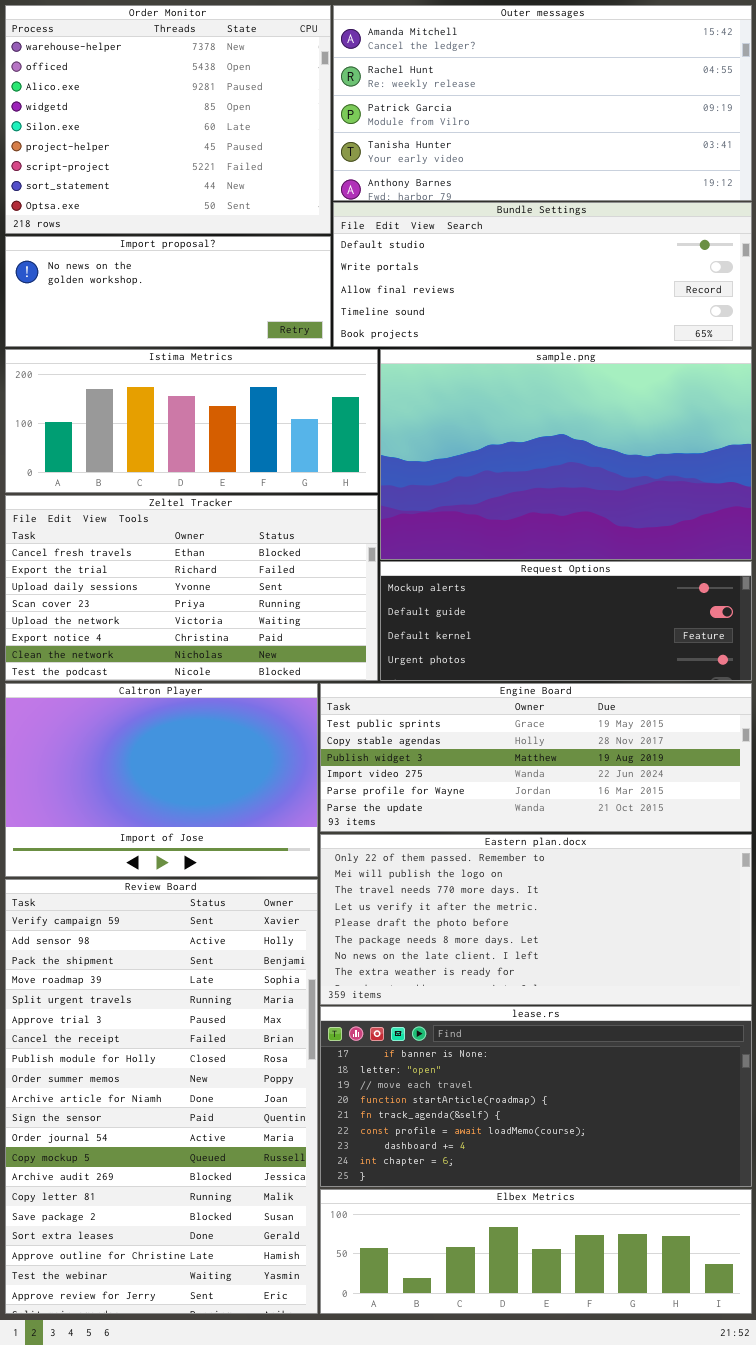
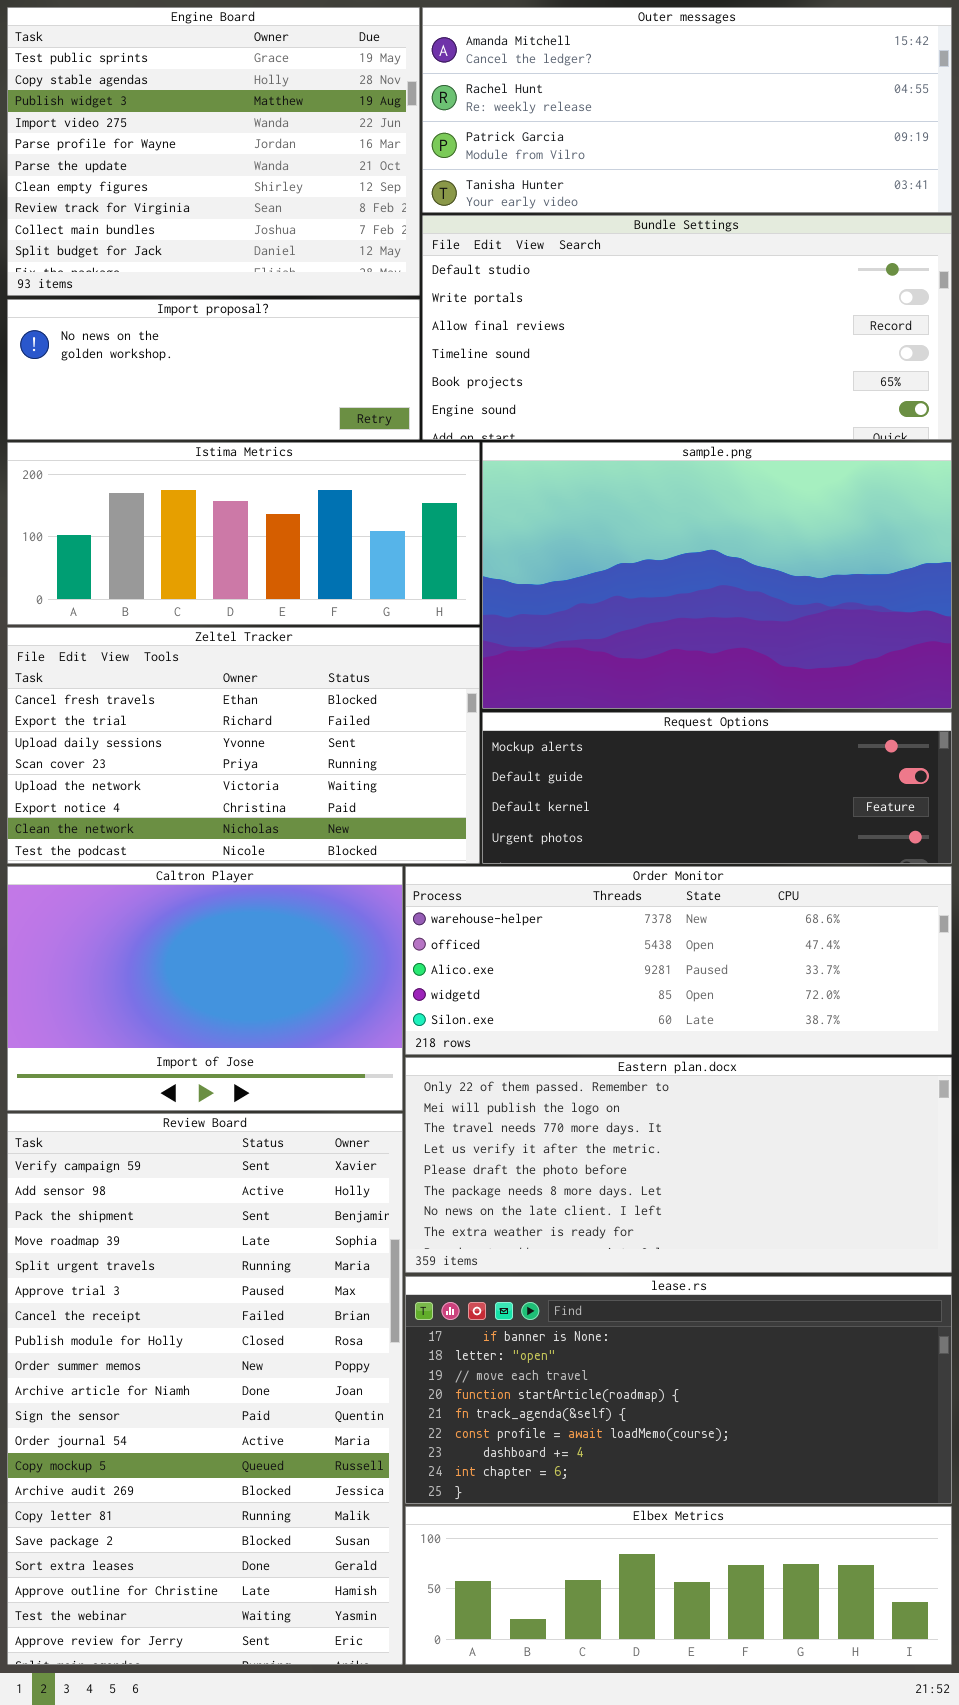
Order Monitor: [5,5,331,234] -> [405,866,952,1055], moved, resized
Outer messages: [333,5,752,201] -> [422,7,952,213], resized
Bundle Settings: [333,202,752,347] -> [422,215,952,440], resized
Engine Board: [320,683,752,832] -> [7,7,420,296], moved, resized

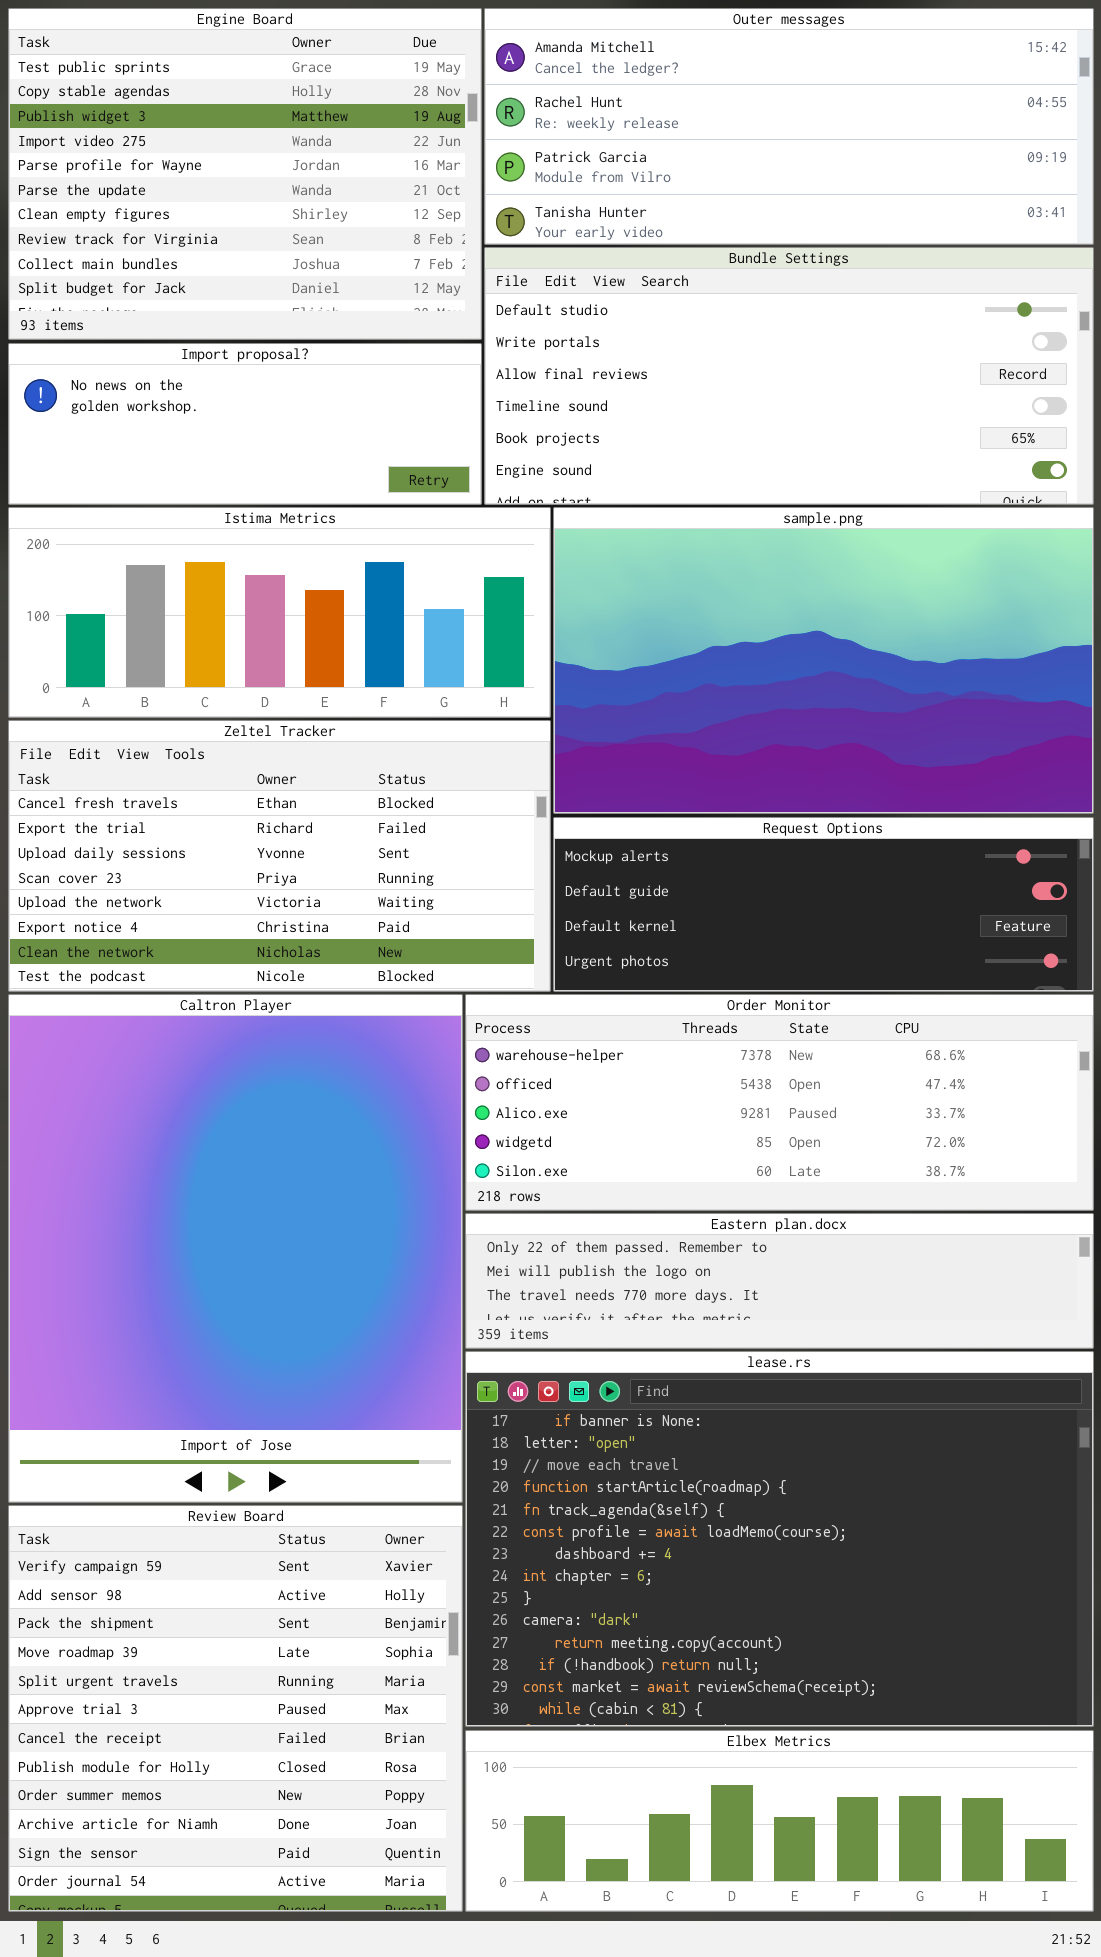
Caltron Player: [7,866,403,1111] -> [8,994,463,1503], resized
Eastern plan.docx: [405,1057,952,1273] -> [465,1213,1094,1349], resized
Review Board: [7,1113,403,1665] -> [8,1505,463,1912], resized
lease.rs: [405,1276,952,1504] -> [465,1351,1094,1727], resized

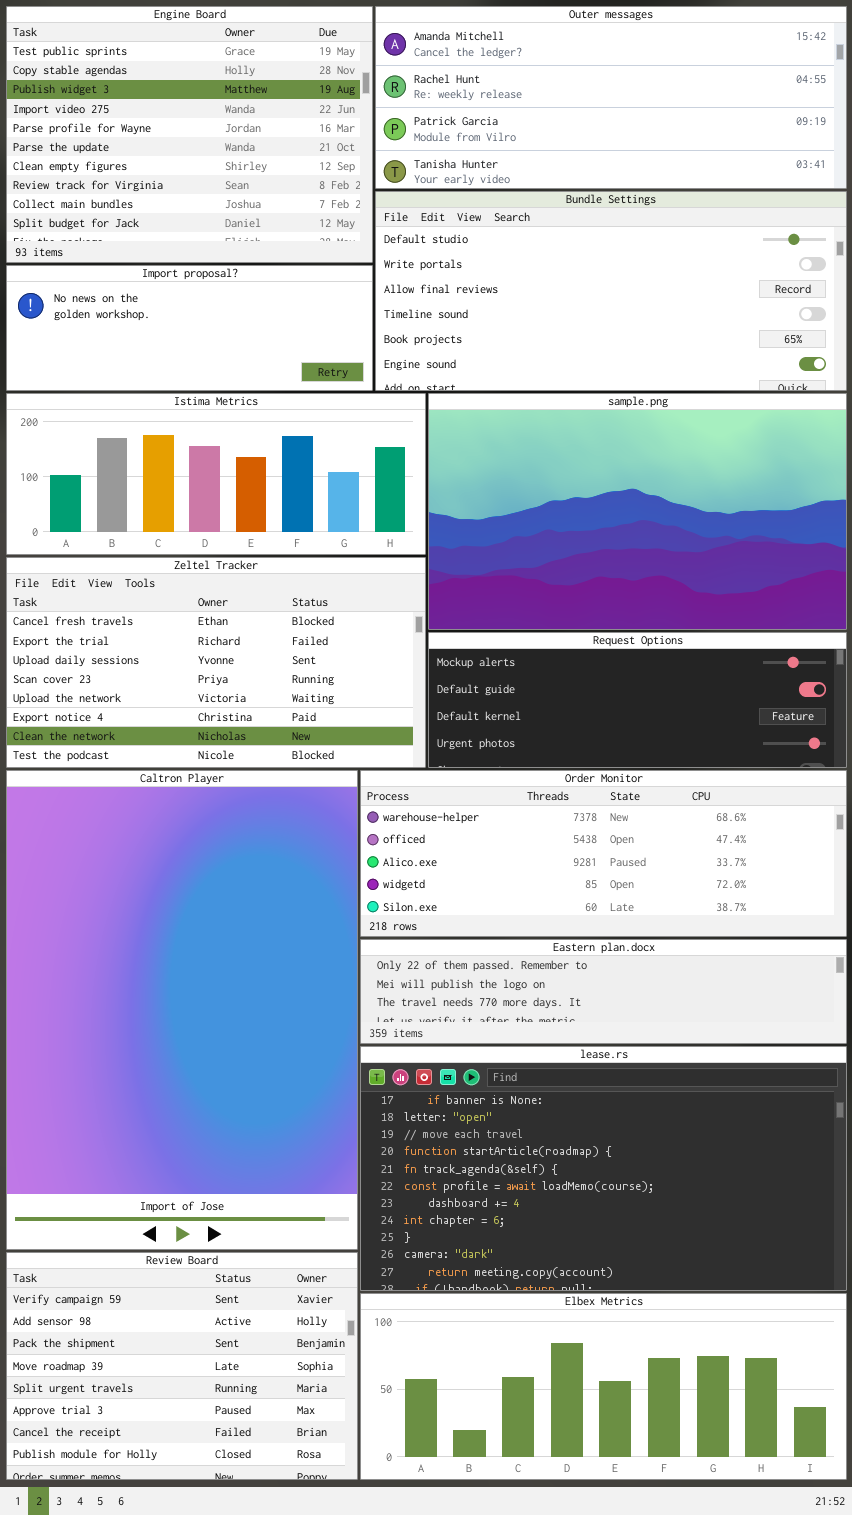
Caltron Player: [8,994,463,1503] -> [6,770,358,1250], resized
lease.rs: [465,1351,1094,1727] -> [360,1046,847,1291], resized
Review Board: [8,1505,463,1912] -> [6,1252,358,1480], resized
Elbex Metrics: [465,1730,1094,1912] -> [360,1293,847,1480], resized

